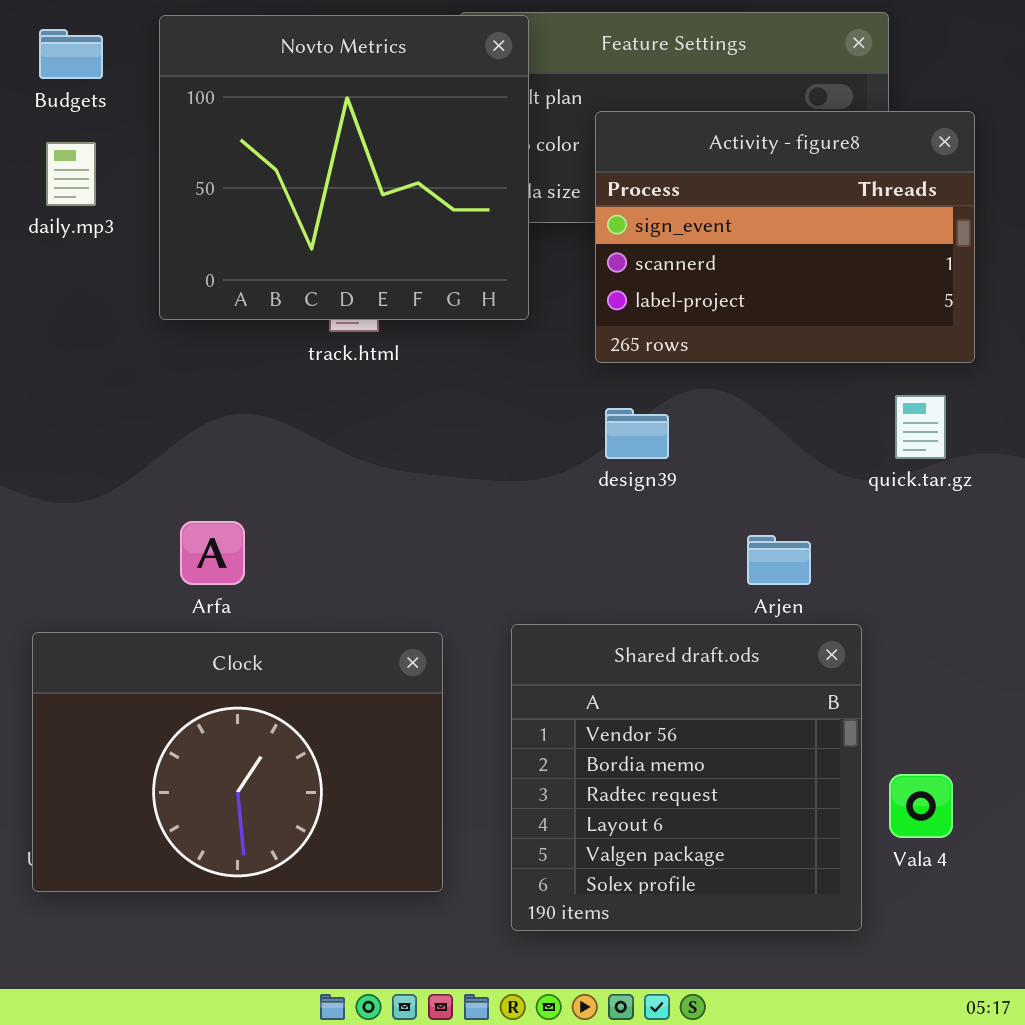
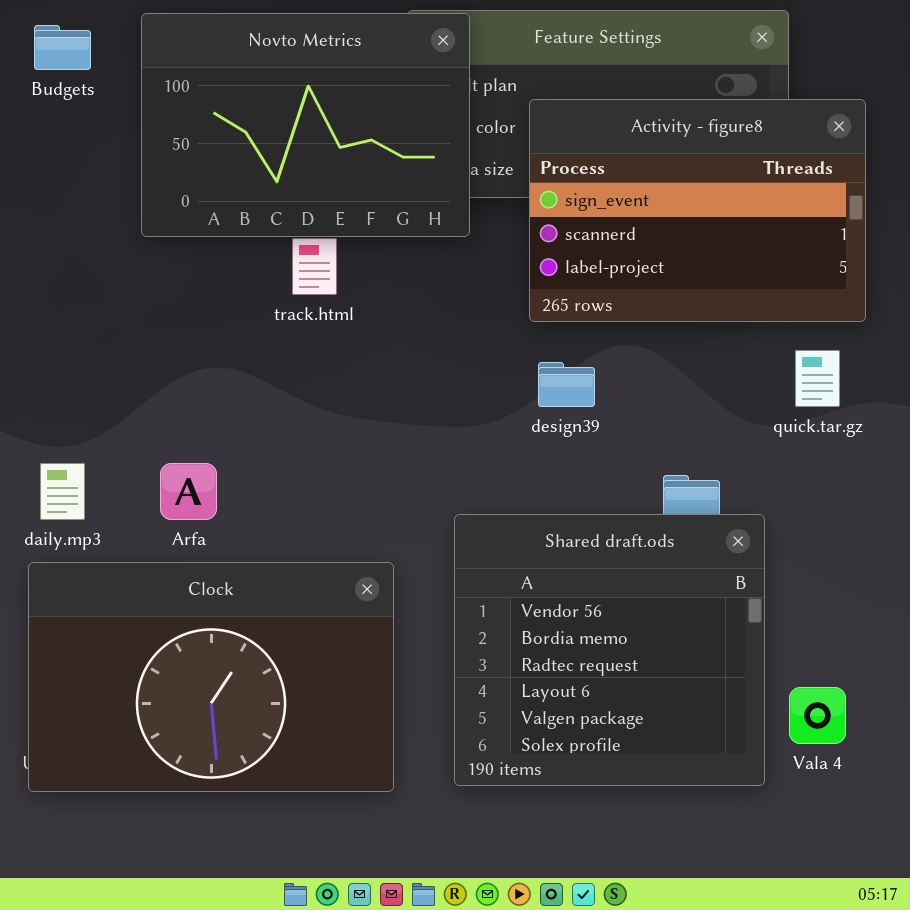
Novto Metrics: [159,15,529,320] -> [141,13,470,237], resized
daily.mp3: [46,142,96,206] -> [40,463,85,520], moved
Shared draft.ods: [511,624,862,931] -> [454,514,765,786], moved

